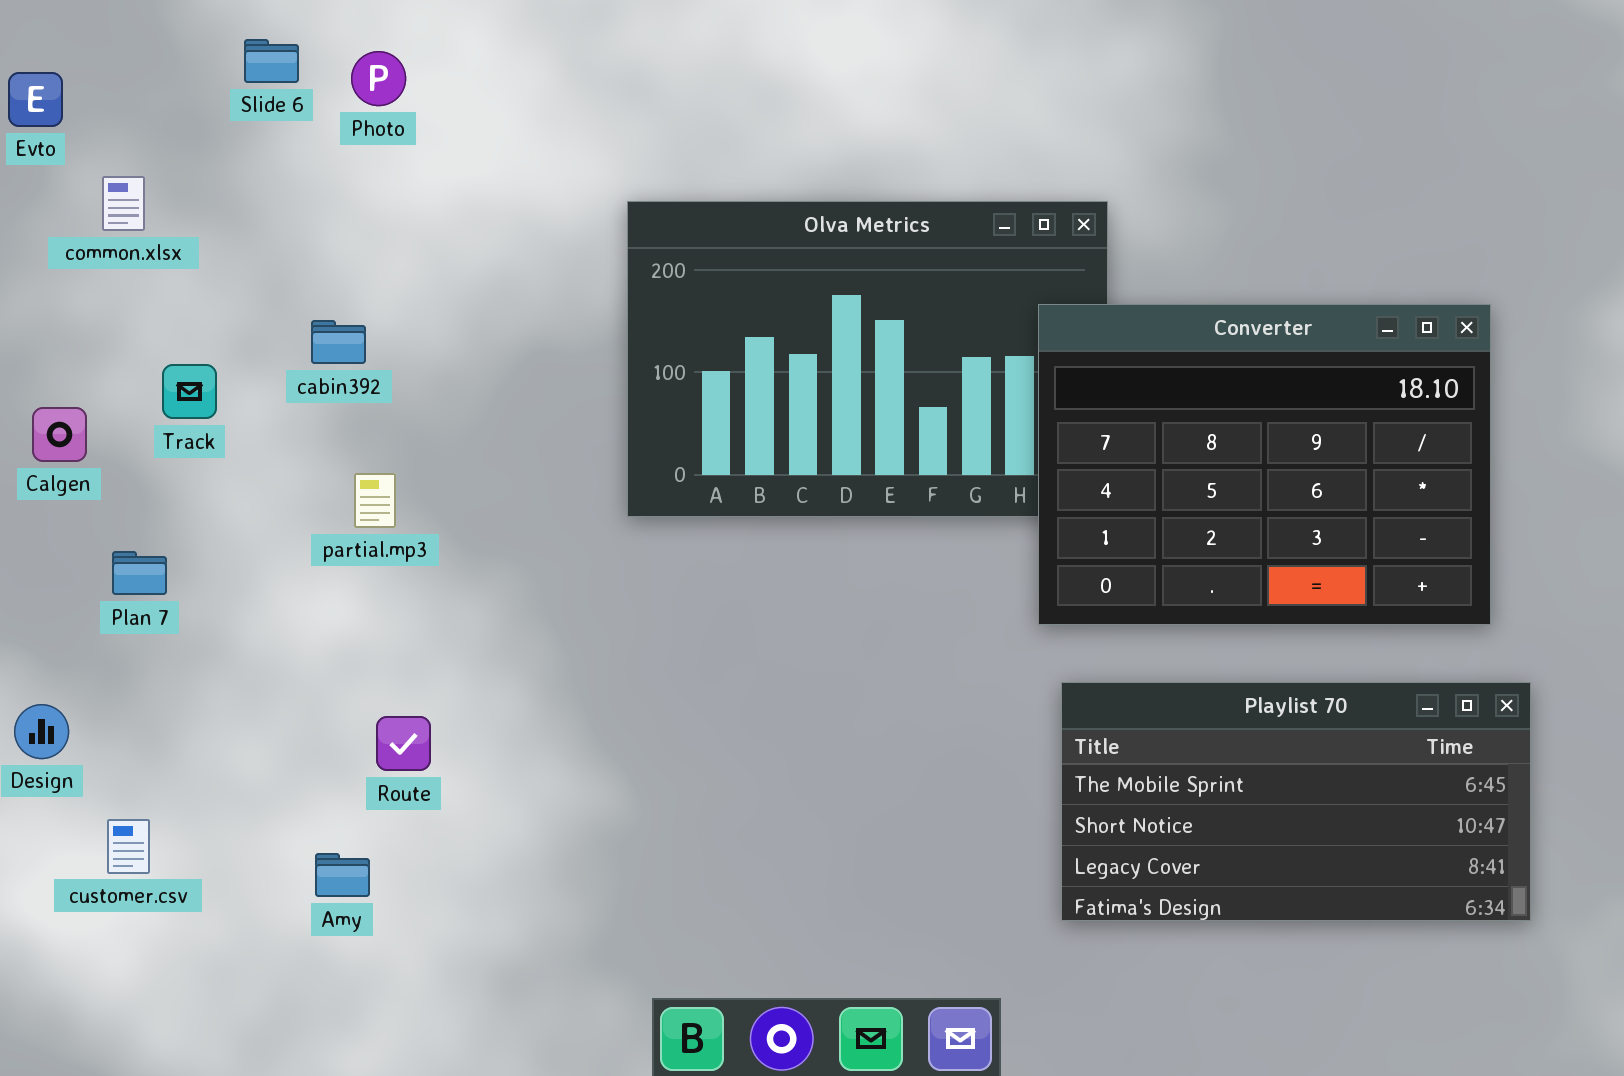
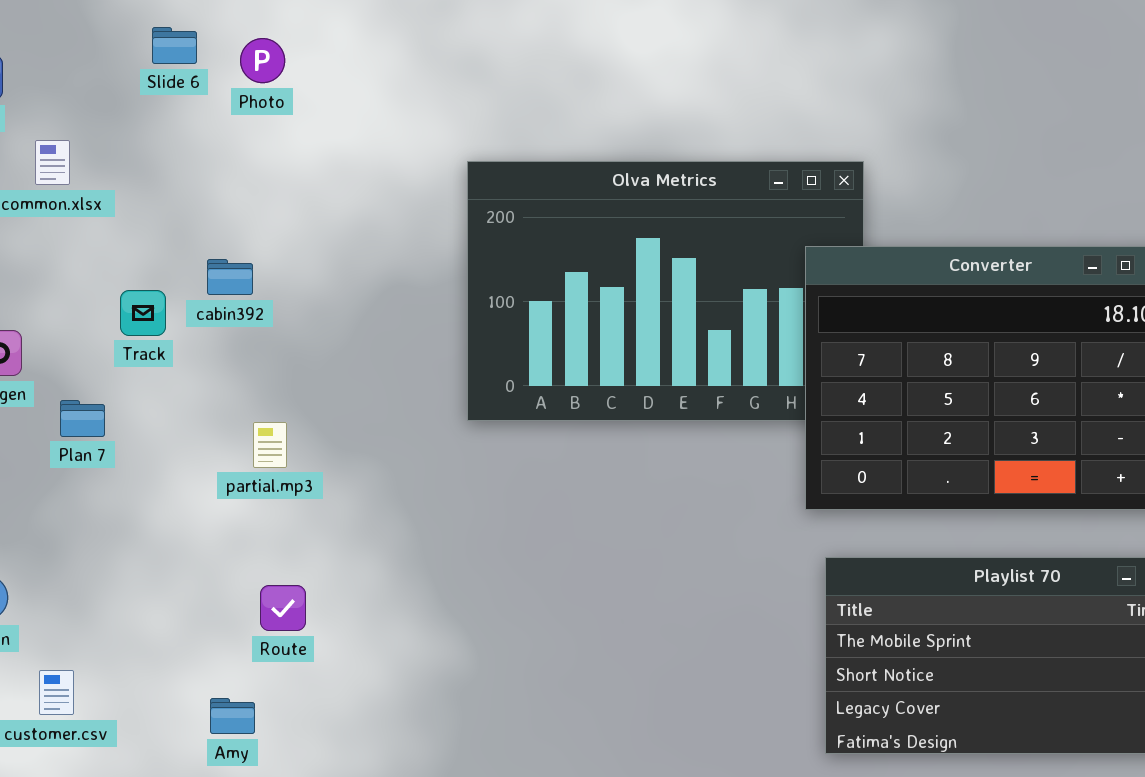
Track: [162,364,217,419] -> [120,290,166,336], moved
partial.mp3: [354,473,396,528] -> [253,422,287,468], moved
Plan 7: [112,551,167,595] -> [60,400,105,437], moved

